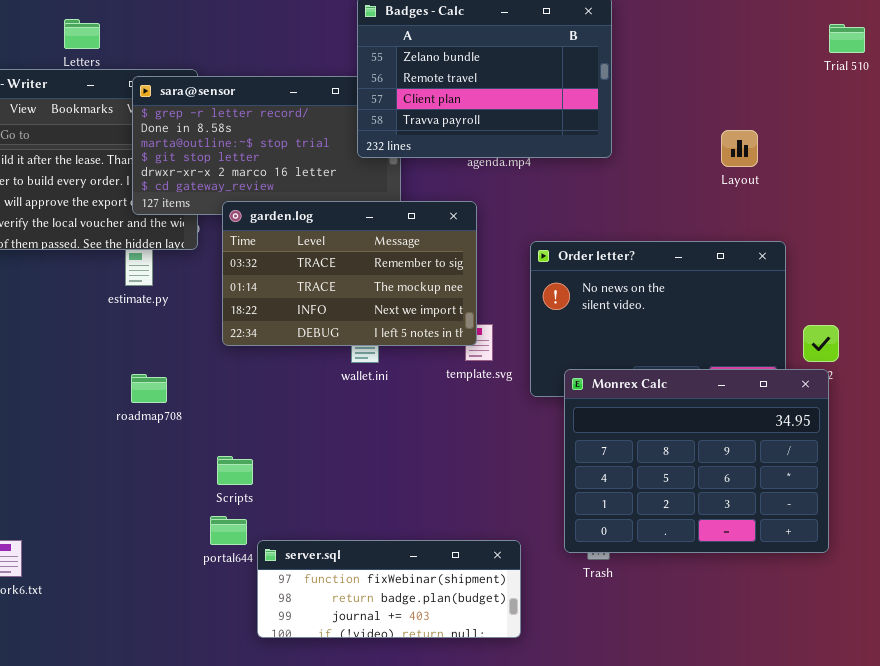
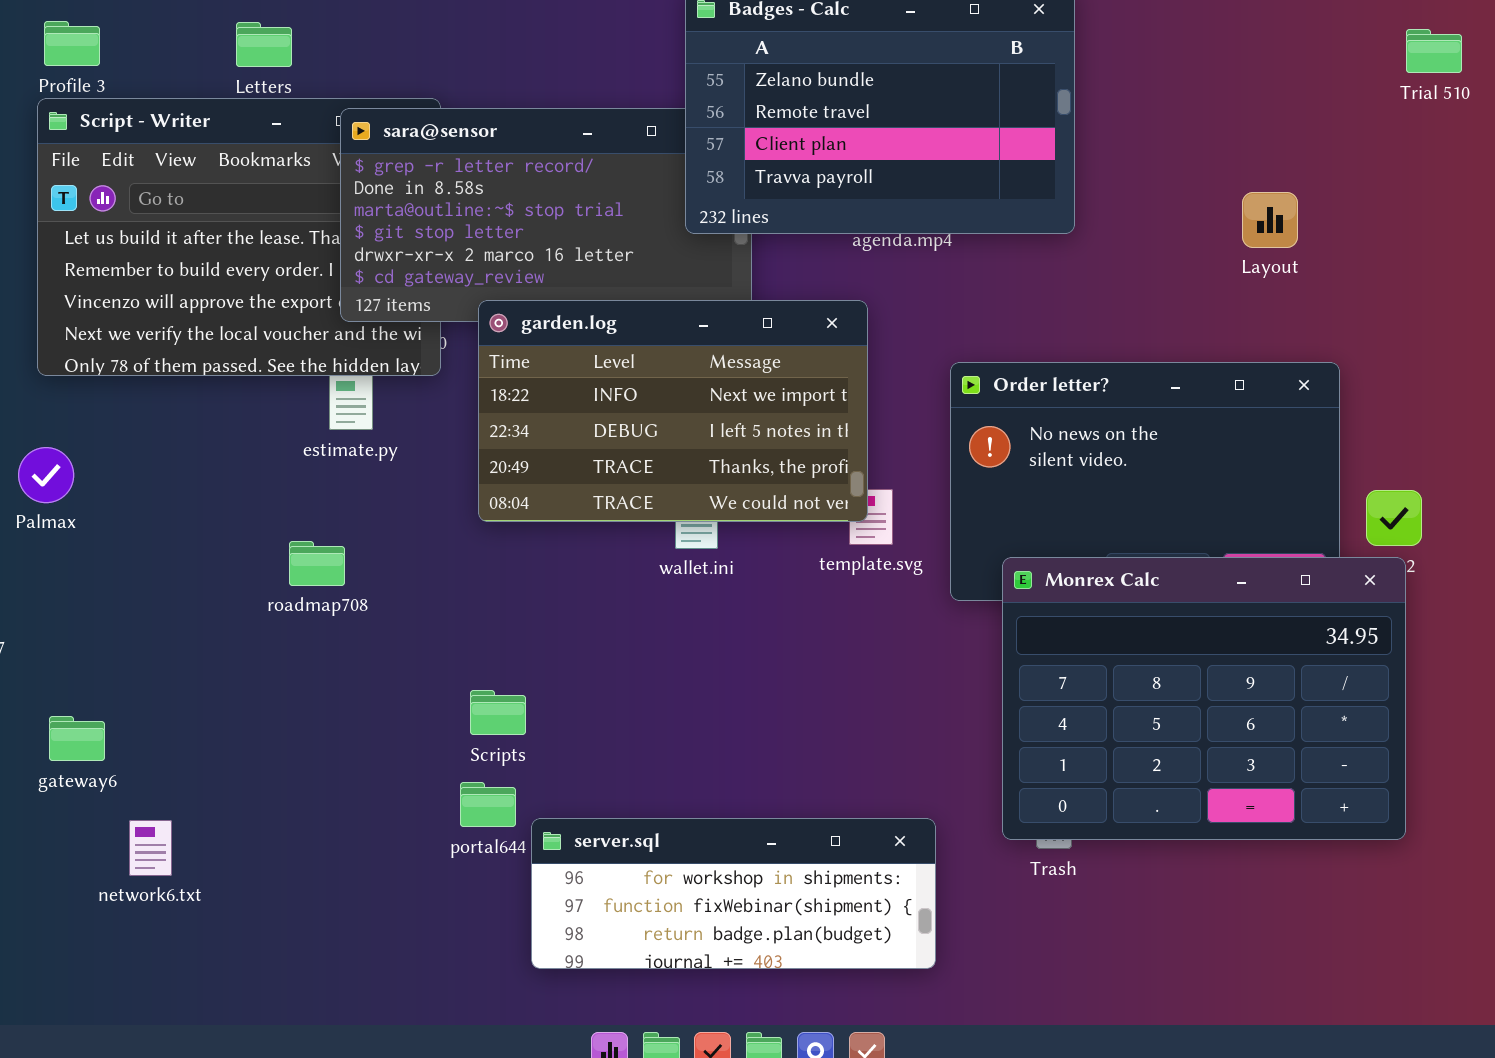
garden.log: [222,201,477,346] -> [478,300,868,522], scrolled down 2 rows
roadmap708: [131,374,167,403] -> [289,541,345,586], moved
server.sql: [257,540,521,638] -> [531,818,936,969], scrolled up 1 row

